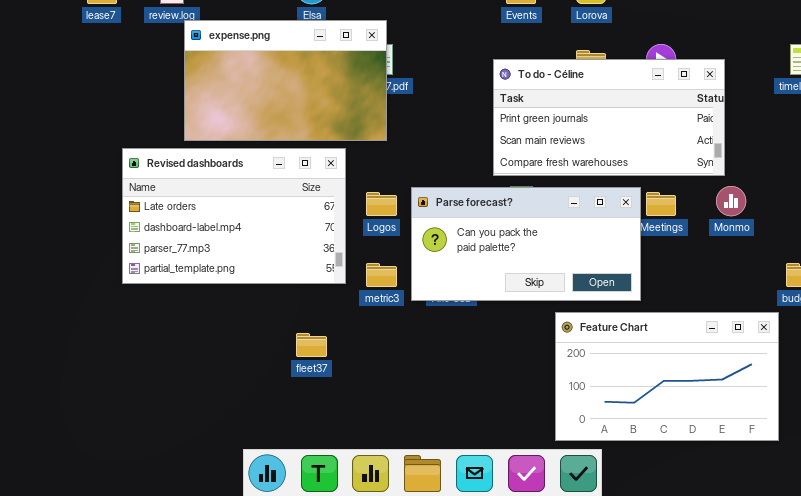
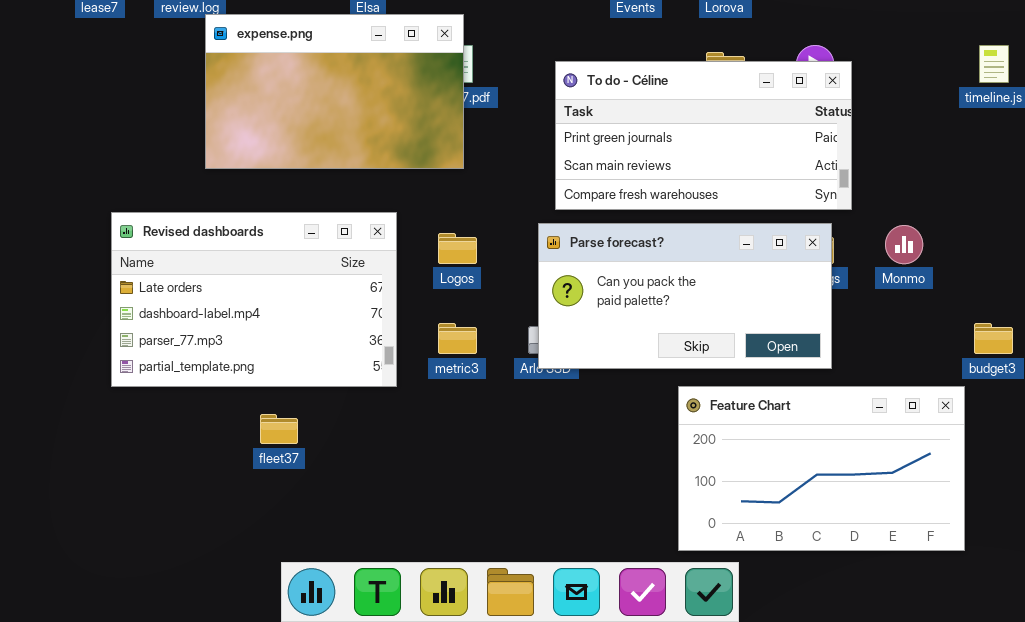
To do - Céline: [493,59,725,176] -> [555,61,852,210], moved
Revised dashboards: [122,148,346,284] -> [111,212,397,387], moved
Parse forecast?: [411,187,641,301] -> [538,223,832,369], moved
fleet37: [296,333,327,357] -> [260,414,298,444], moved

